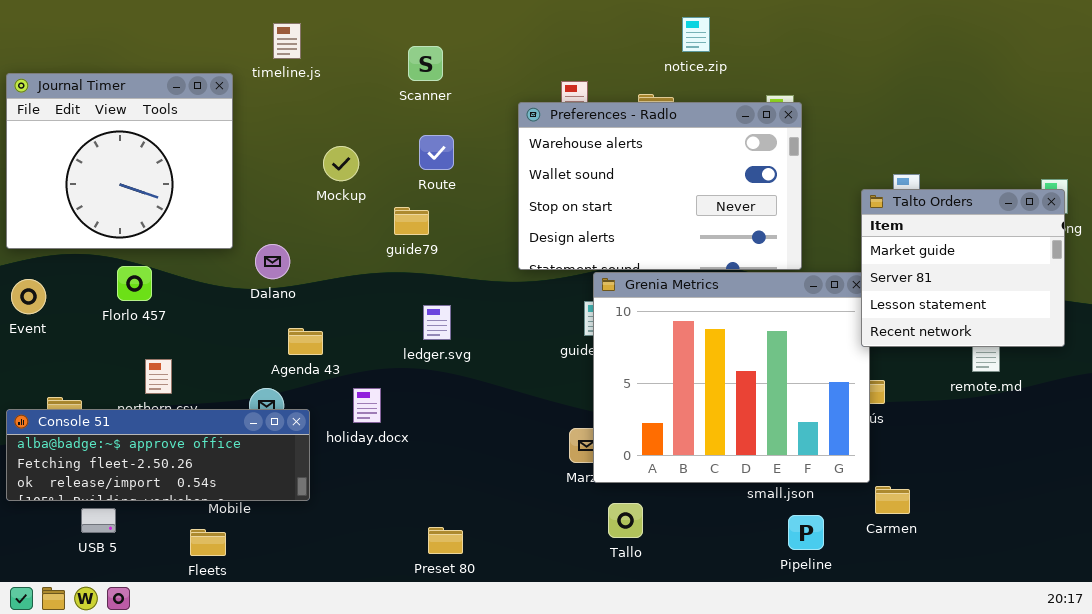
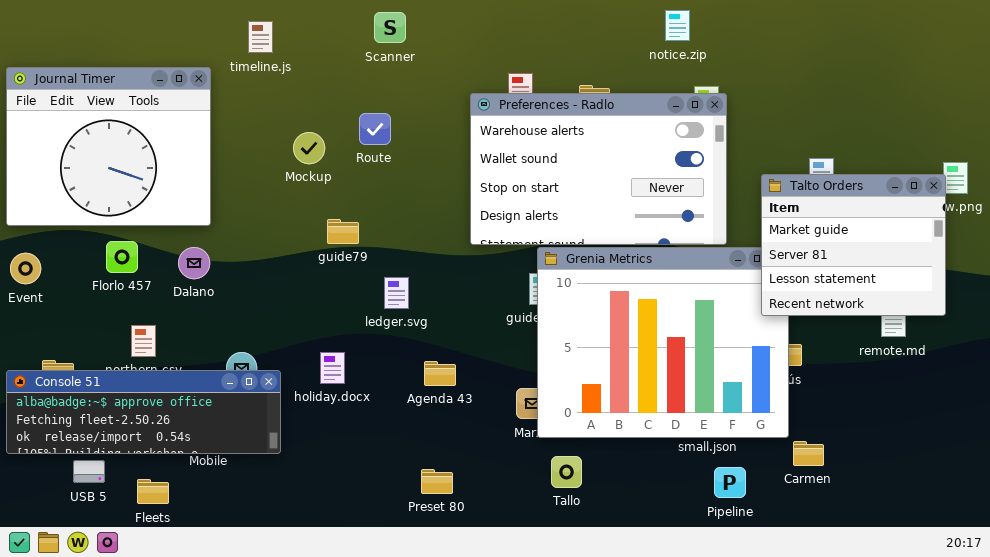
notice.zip: [682,17,710,52] -> [665,10,690,41], moved
Scanner: [408,46,443,81] -> [374,12,406,43], moved
Route: [419,135,454,170] -> [359,113,391,145], moved
Talto Orders: [861,189,1065,347] -> [761,174,946,316], moved
guide79: [394,207,429,235] -> [327,219,359,244], moved
Dalano: [255,244,290,279] -> [178,247,210,279], moved
Agenda 43: [288,328,323,355] -> [424,361,456,386], moved
Preset 80: [428,527,463,554] -> [421,469,453,494], moved
Fleets: [190,529,226,556] -> [137,479,169,504], moved

